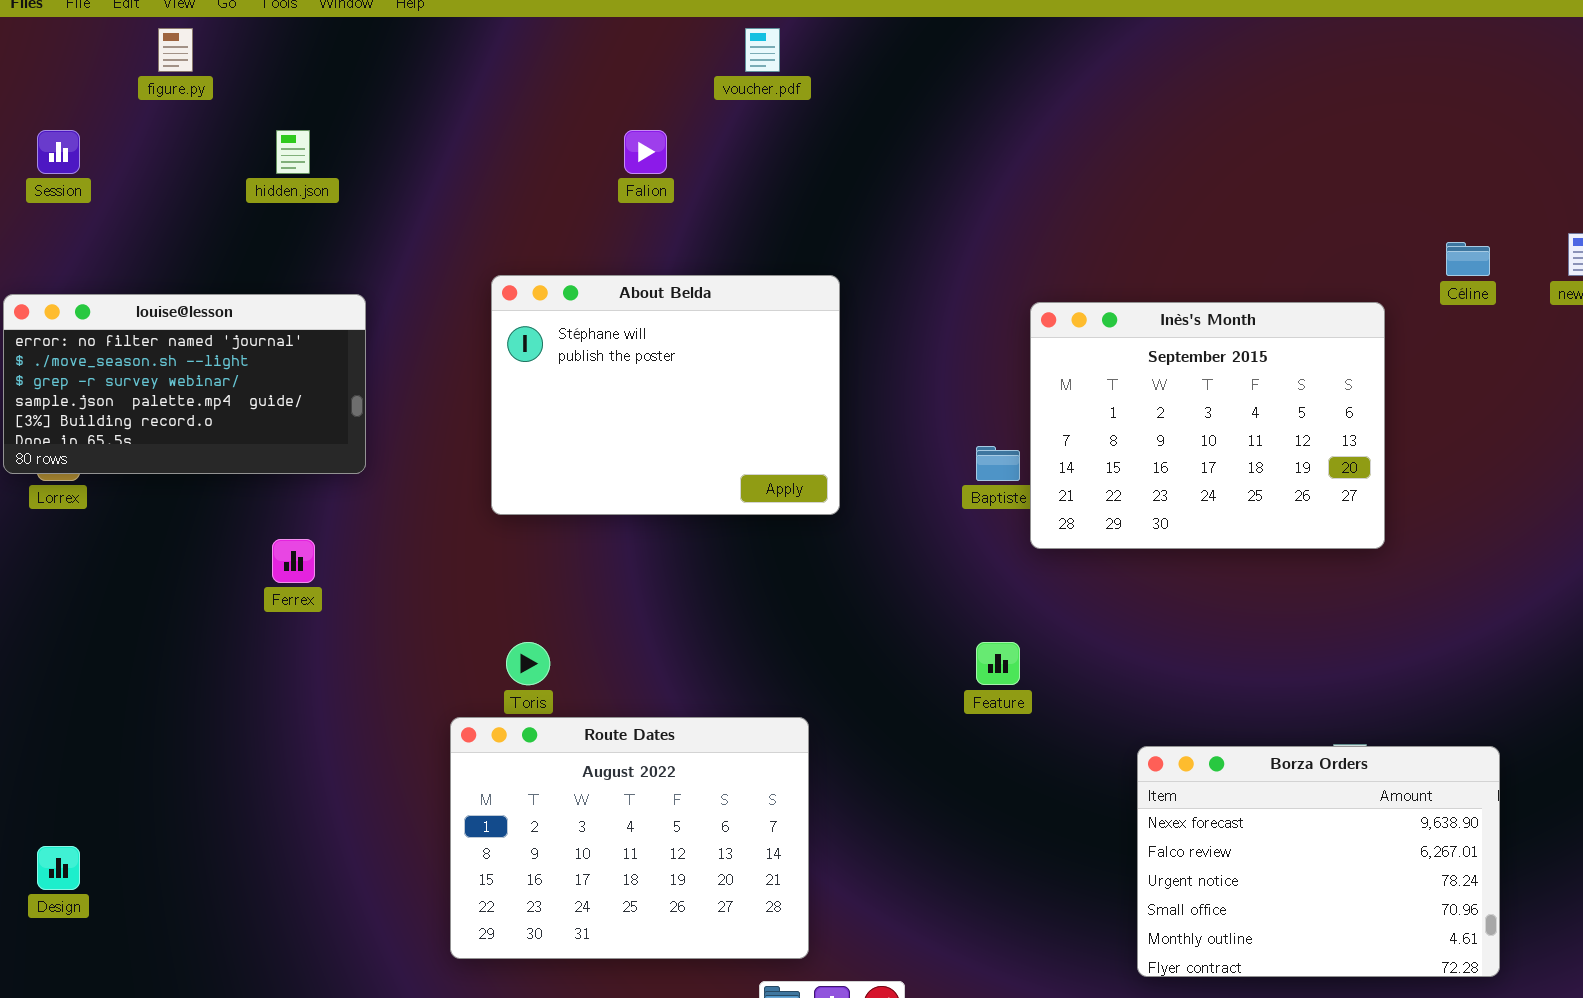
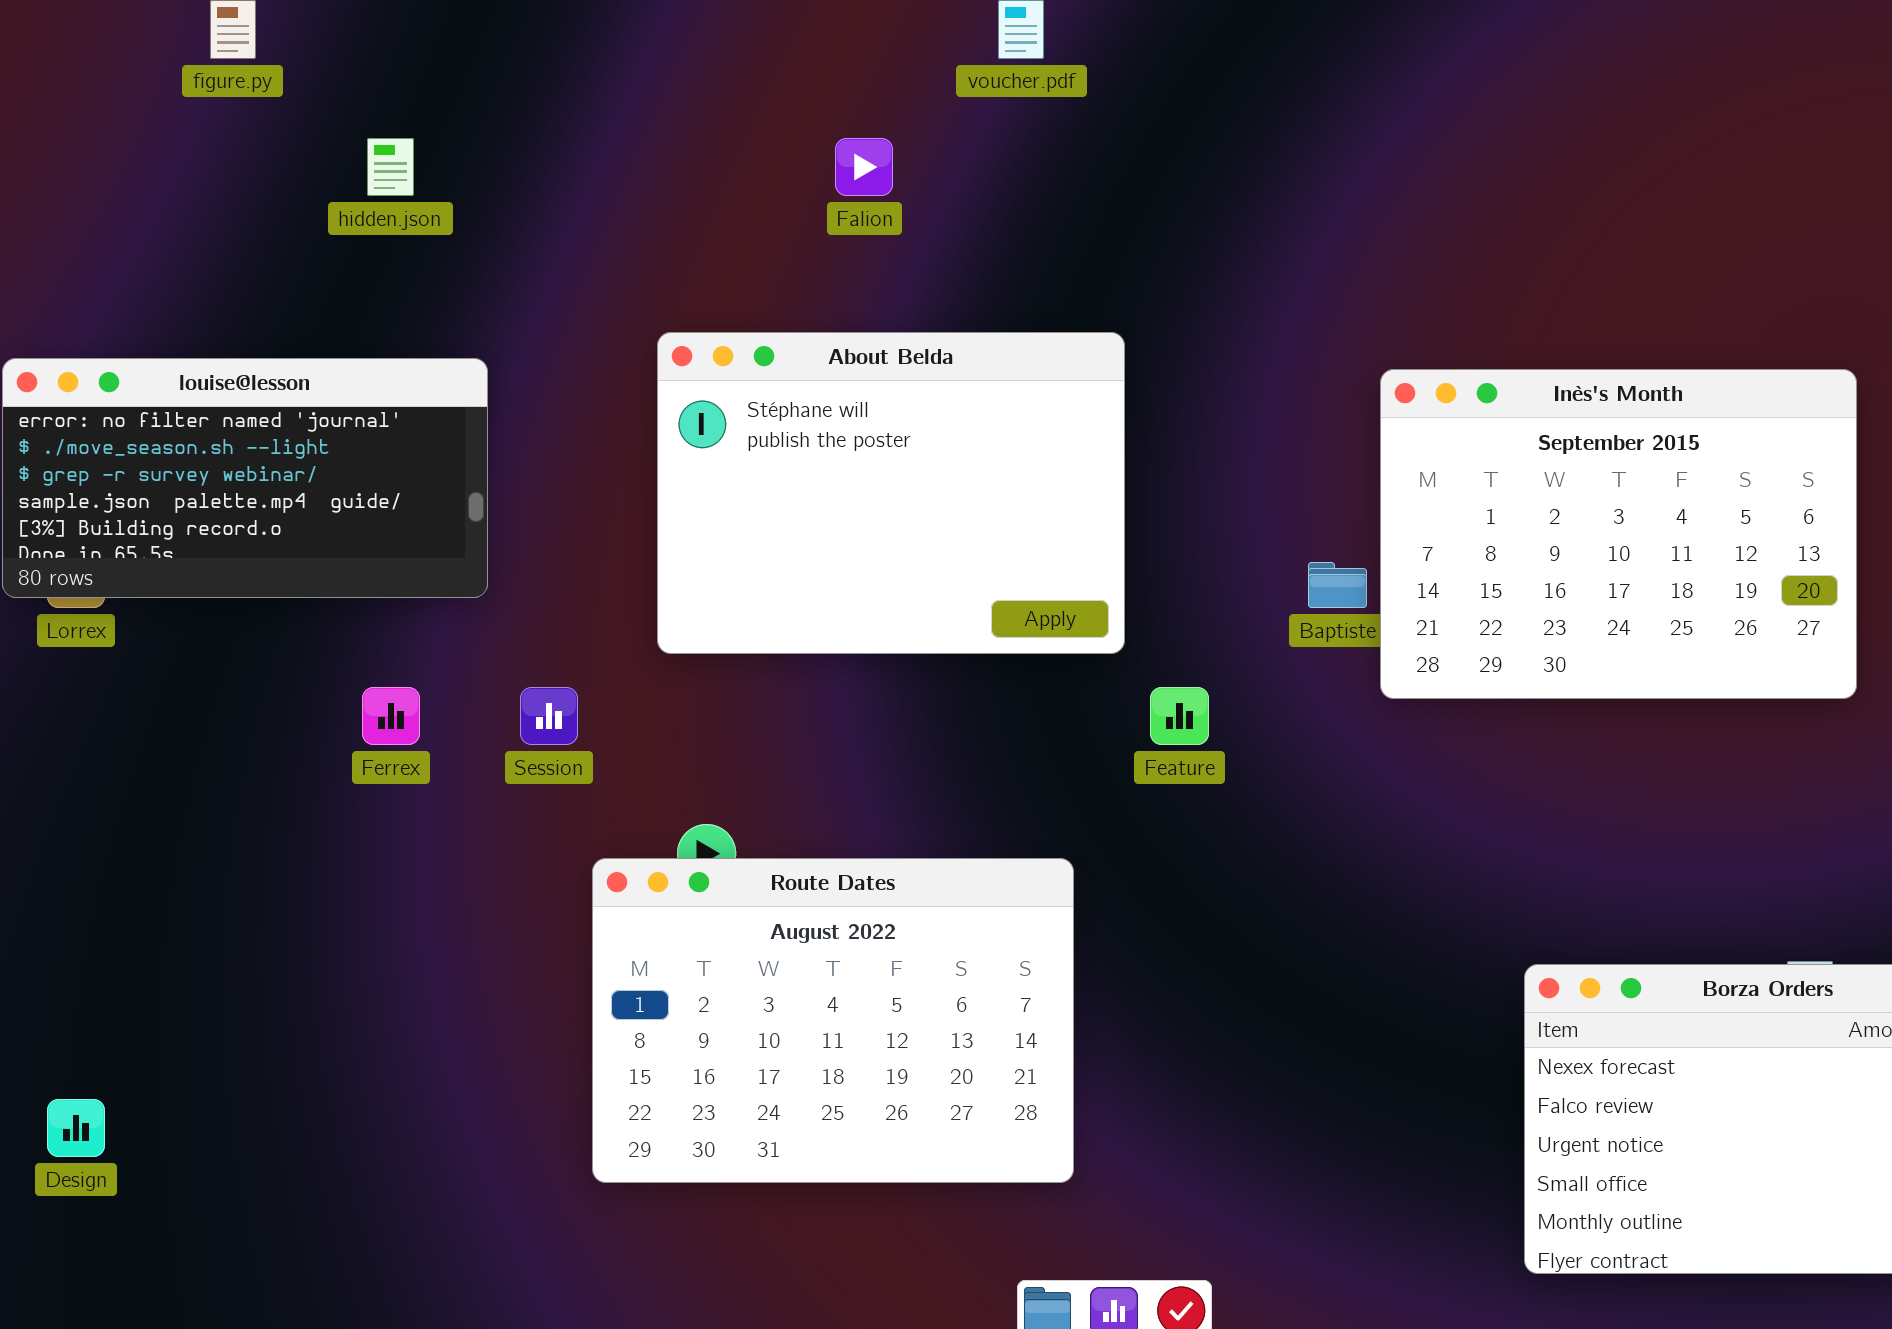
Session: [37,130,80,174] -> [520,687,578,745], moved
Feature: [976,642,1020,685] -> [1150,687,1209,745], moved
Route Dates: [450,717,809,959] -> [592,858,1074,1183], moved

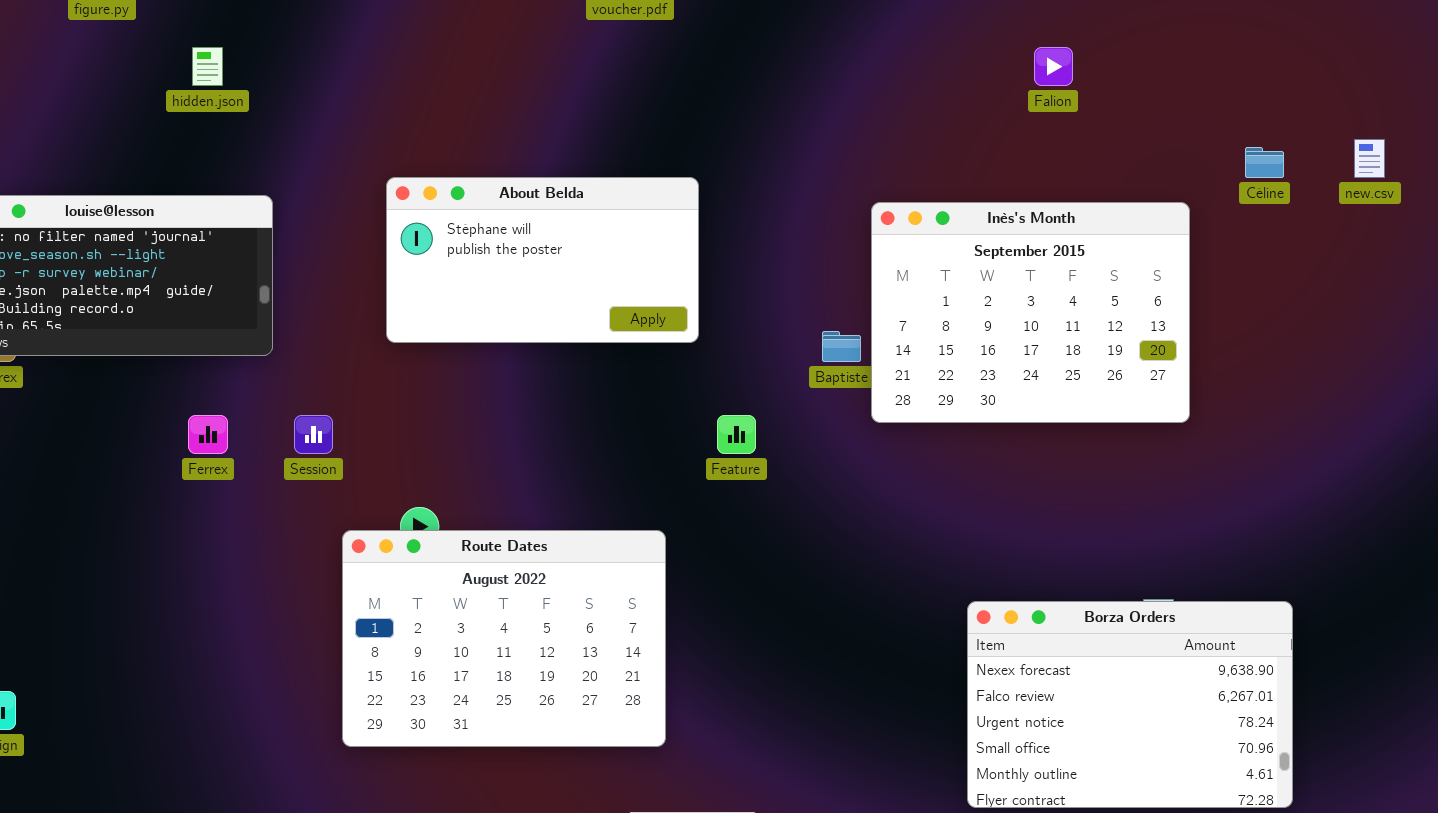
Falion: [835,138,893,196] -> [1034,47,1073,86], moved
About Belda: [657,332,1125,654] -> [386,177,699,343], resized

